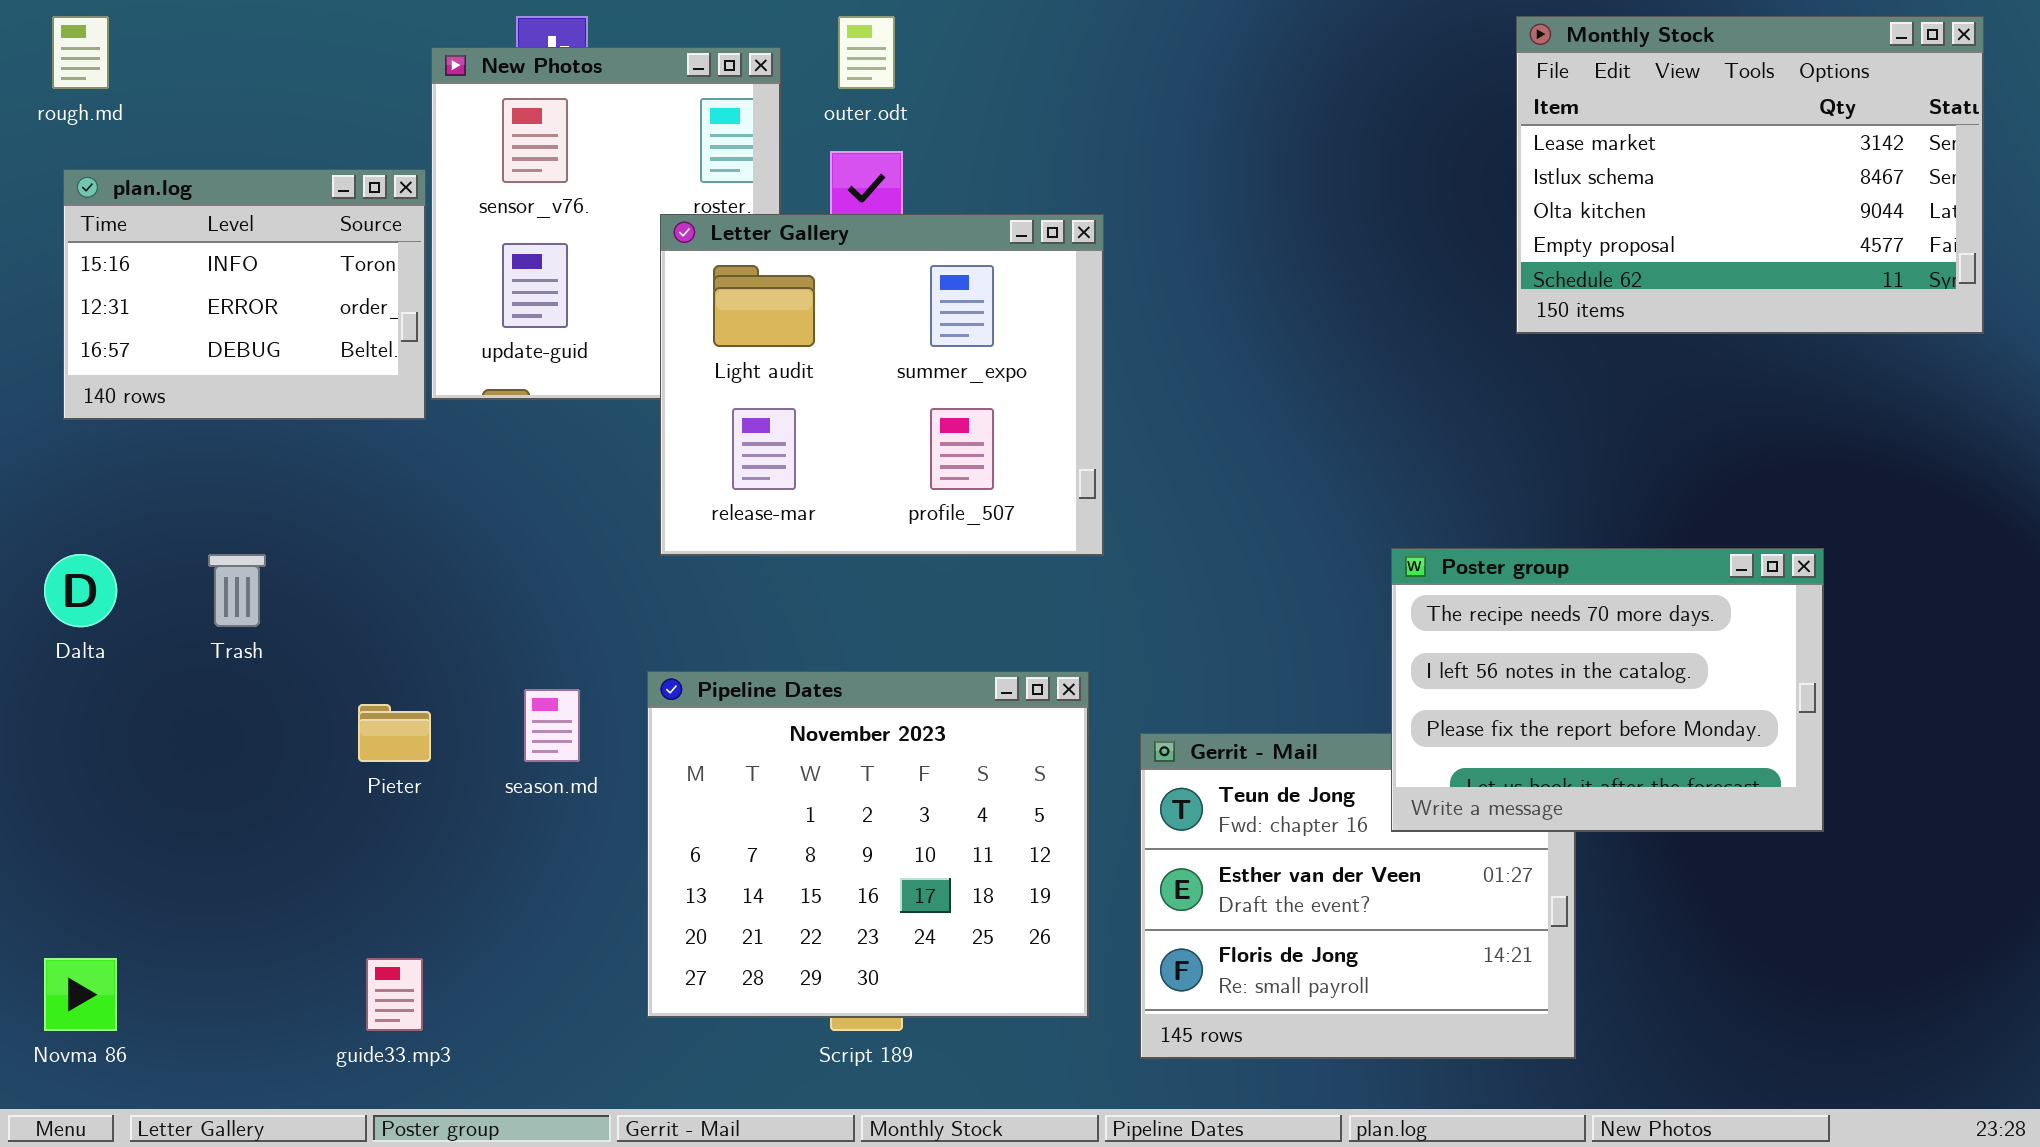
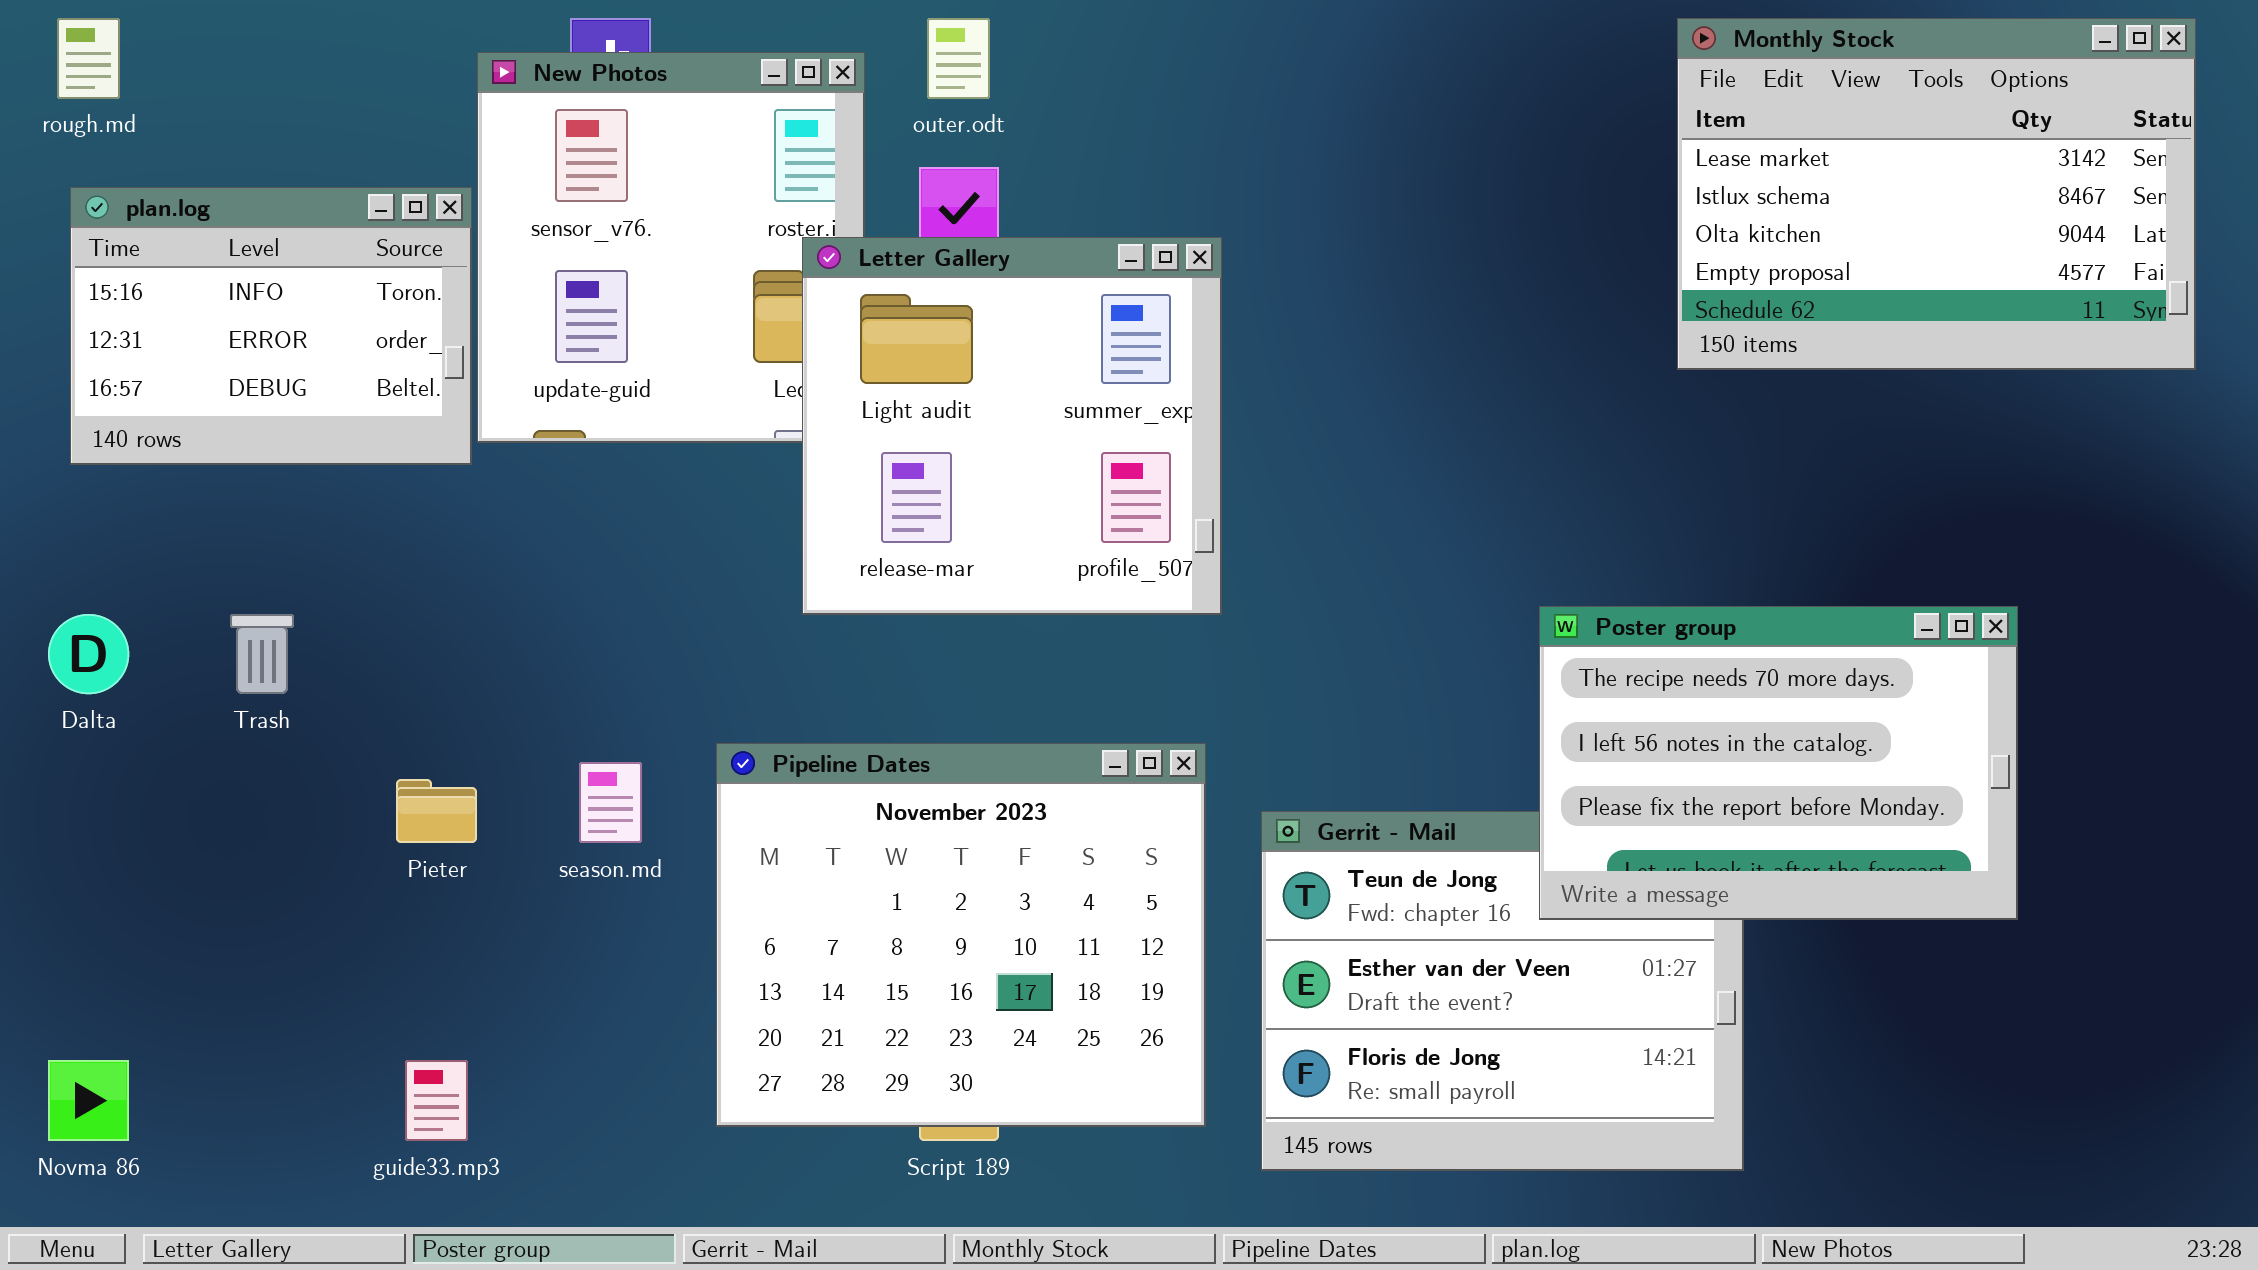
Letter Gallery: [660,214,1104,556] -> [802,237,1222,615], resized

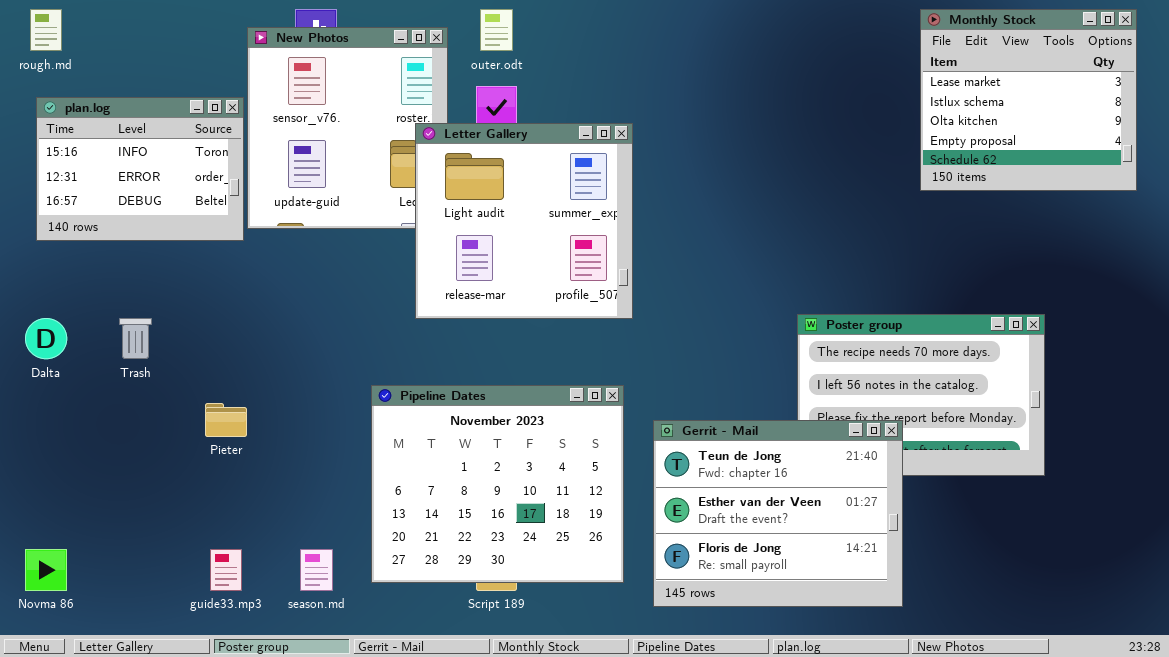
Monthly Stock: [1677,18,2196,370] -> [920,9,1137,191], resized
season.md: [579,762,642,843] -> [300,549,333,591], moved
Gerrit - Mail: [1261,811,1744,1171] -> [653,420,903,607], raised

